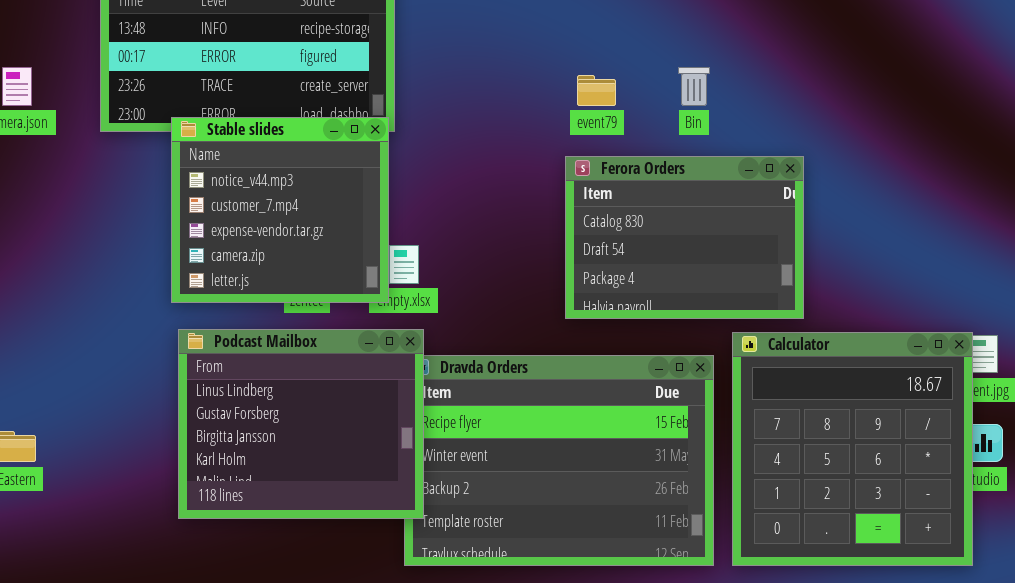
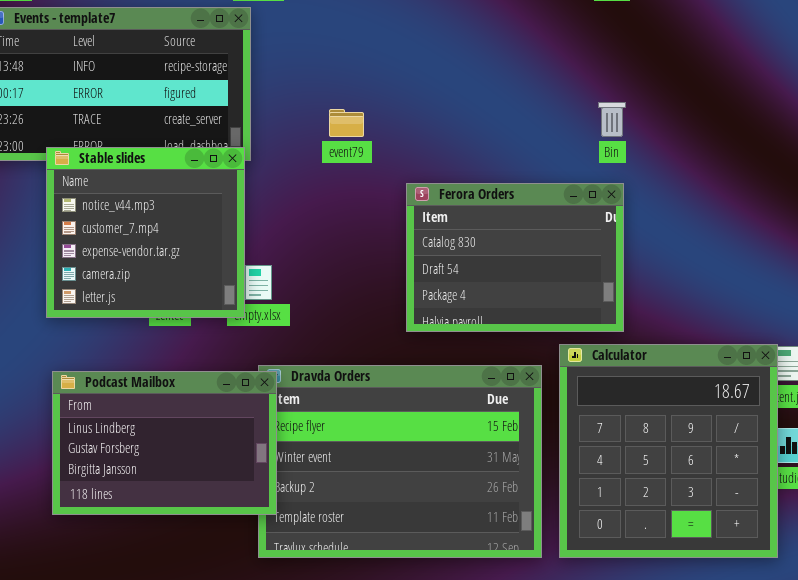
Bin: [678,67,710,106] -> [598,102,626,137], moved
event79: [577,75,616,106] -> [329,109,364,137], moved
Podcast Mailbox: [178,329,424,519] -> [52,371,277,515], resized

